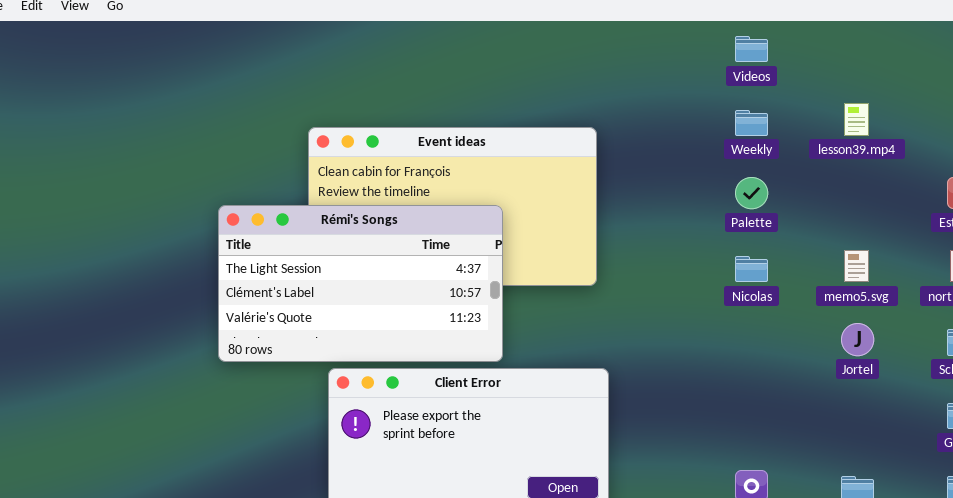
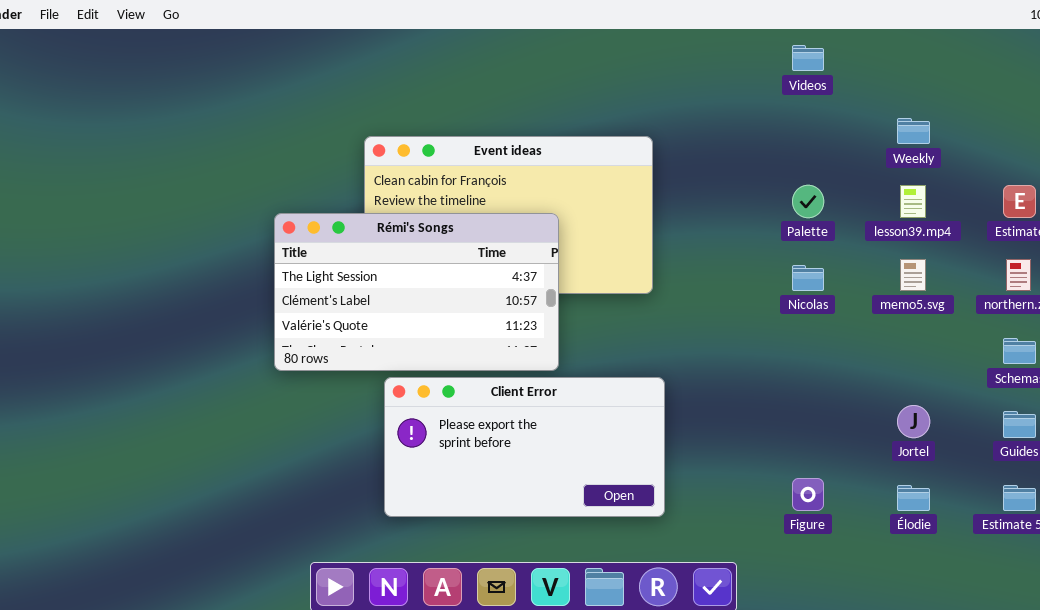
lesson39.mp4: [844,103,869,136] -> [900,185,926,218], moved
Weekly: [735,110,768,136] -> [897,118,930,144], moved
Jortel: [841,323,874,356] -> [897,405,930,438], moved

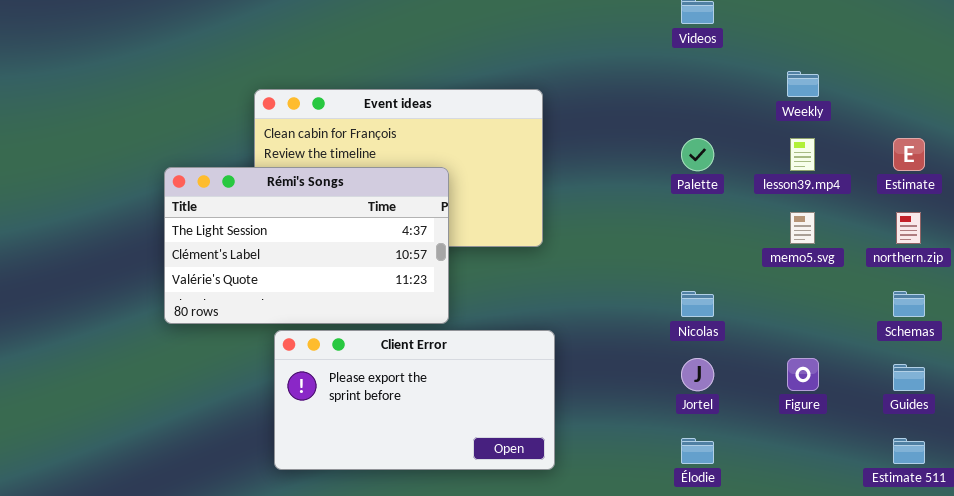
Nicolas: [792,265,824,291] -> [681,291,714,317], moved
Jortel: [897,405,930,438] -> [681,358,714,391], moved
Figure: [792,478,824,511] -> [787,358,819,391], moved
Élodie: [897,485,930,511] -> [681,438,714,464], moved

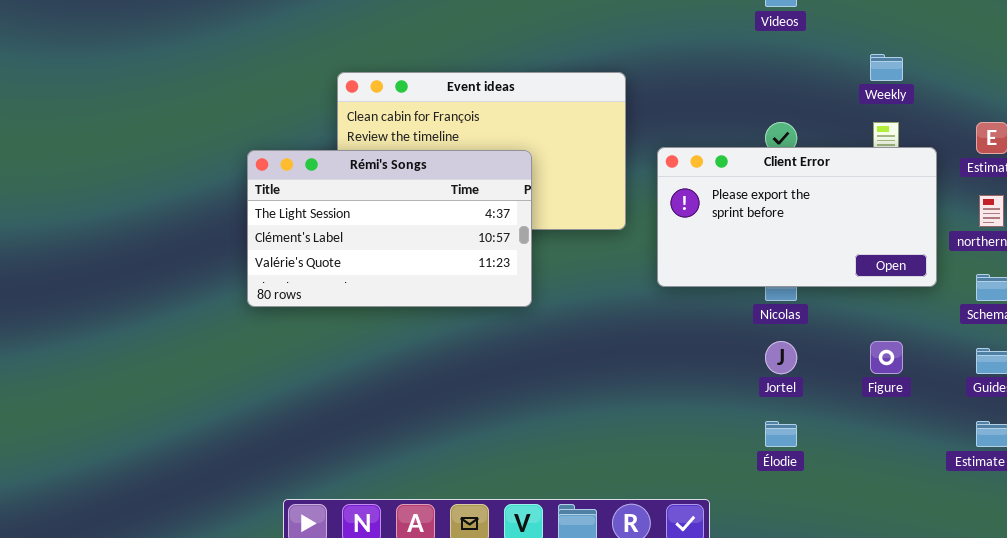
Client Error: [274,330,555,470] -> [657,147,937,287], moved

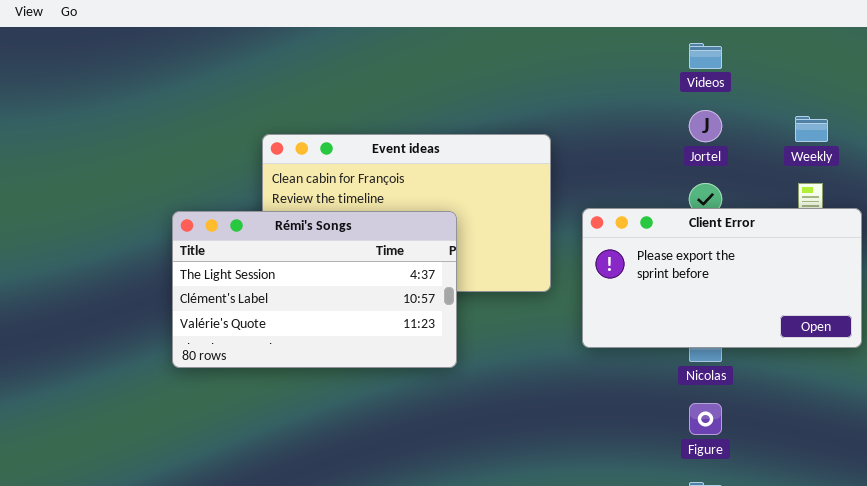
Jortel: [765,341,797,374] -> [689,110,722,142], moved
Figure: [870,341,903,374] -> [689,403,722,435], moved

